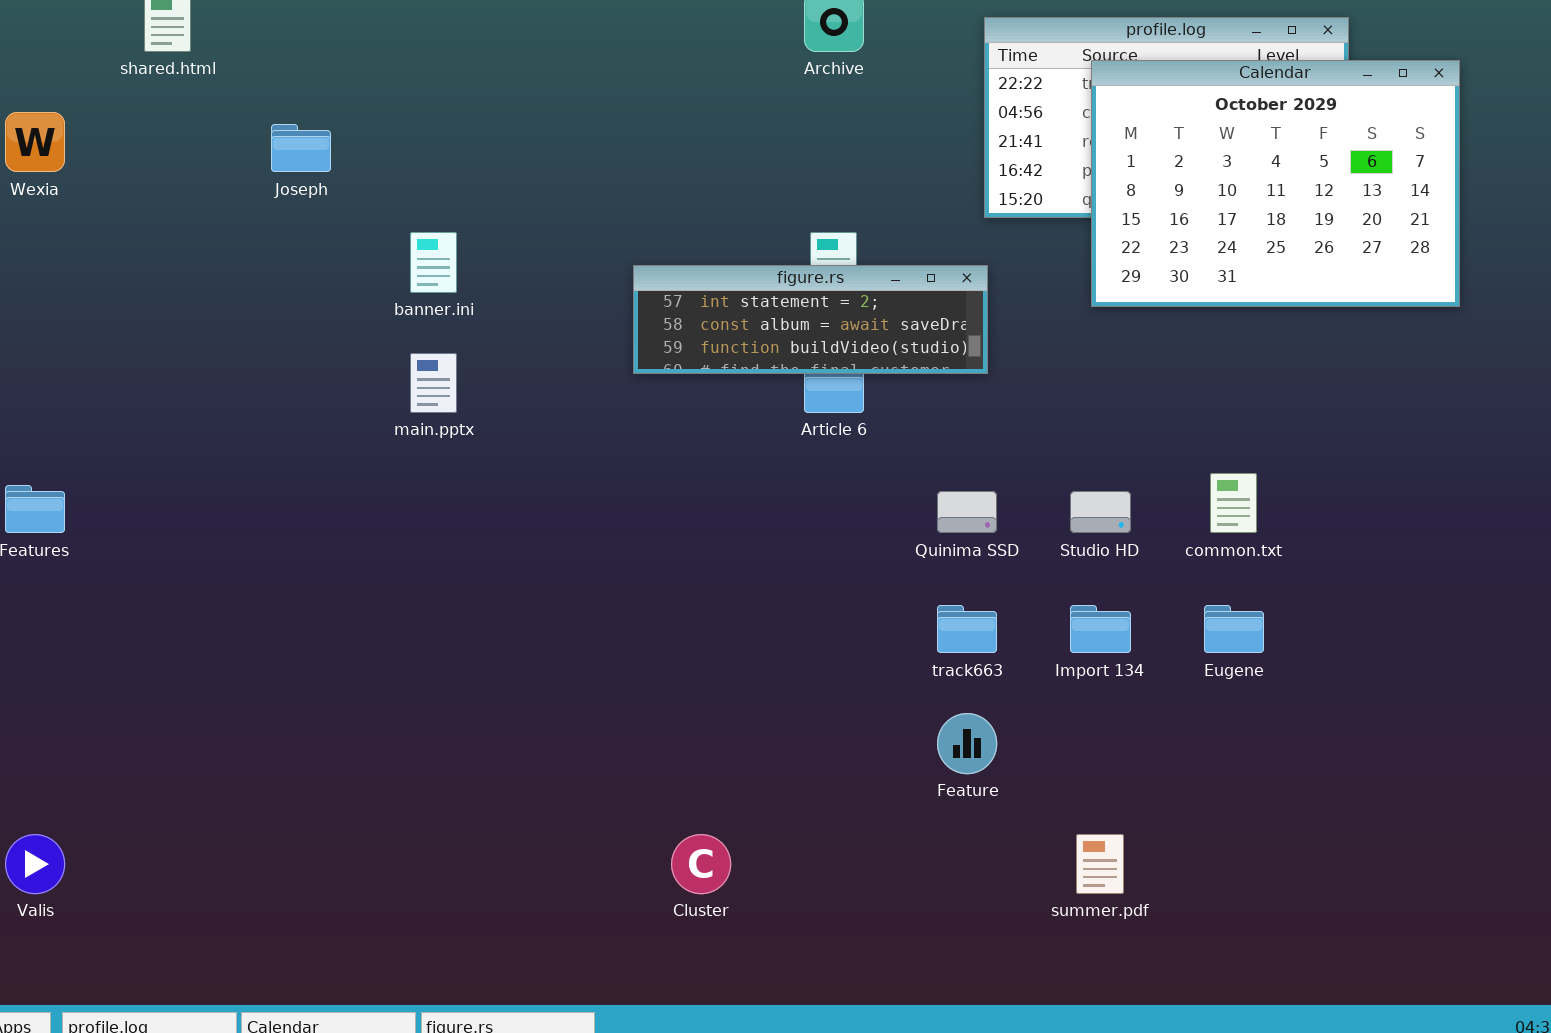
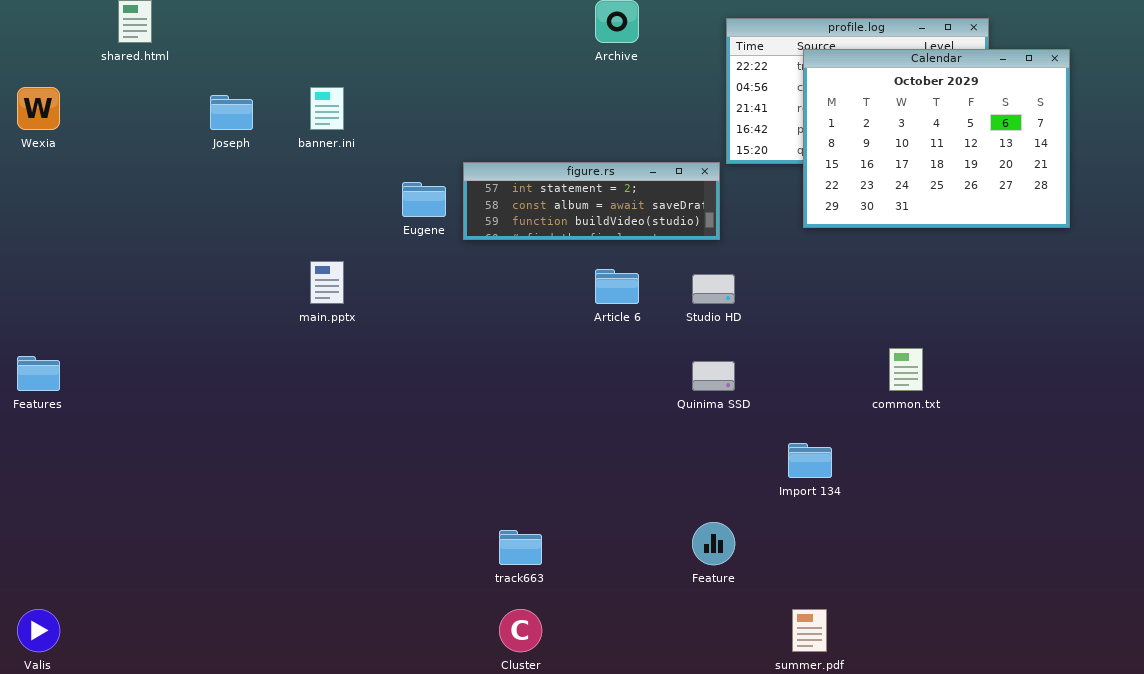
banner.ini: [410,232,457,293] -> [310,87,344,130], moved
figure.rs: [633,265,988,374] -> [463,162,720,240], moved
Studio HD: [1070,491,1131,533] -> [692,274,735,304], moved
track663: [937,605,997,653] -> [499,530,542,565], moved
Eugene: [1204,605,1264,653] -> [402,182,446,217], moved

